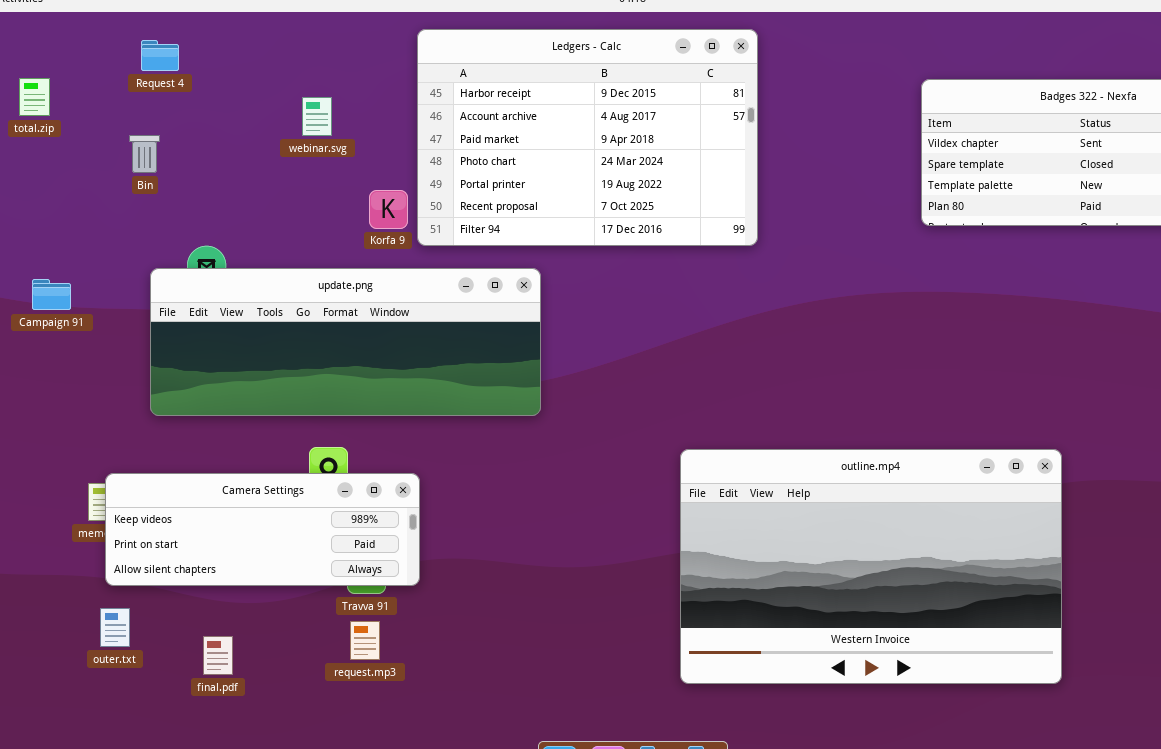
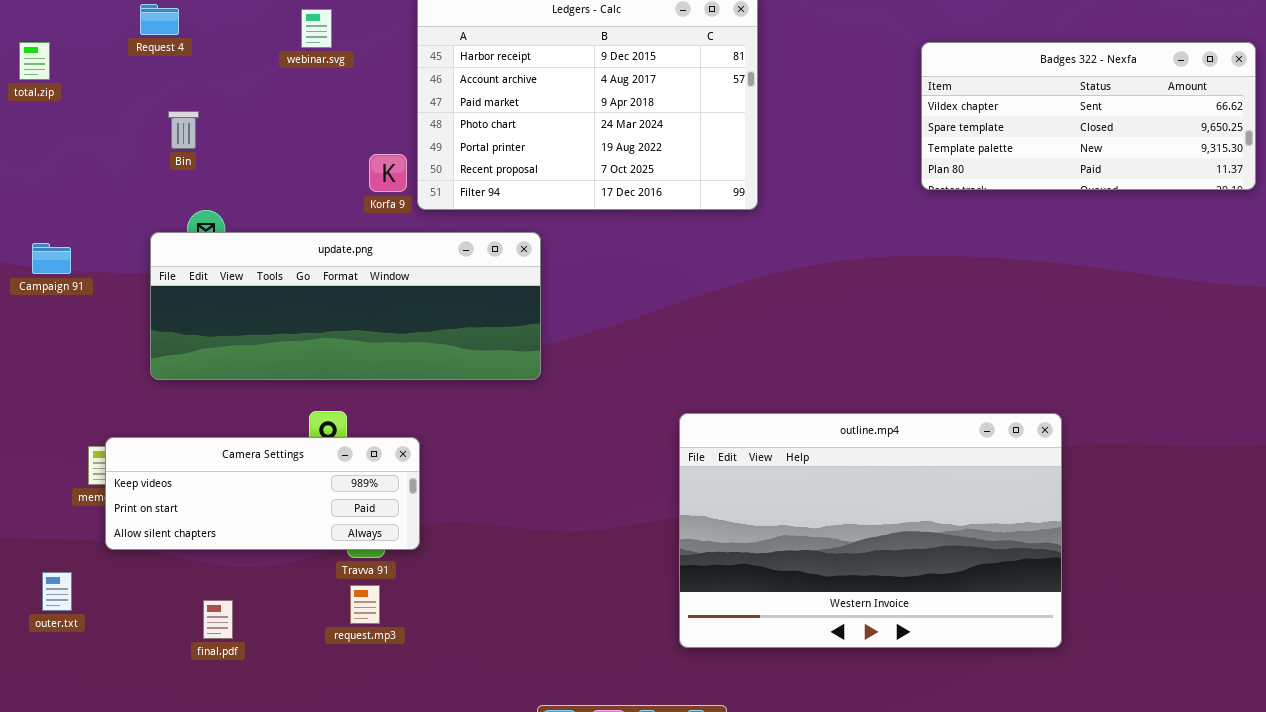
webinar.svg: [302,97,332,136] -> [301,9,332,48], moved
Bin: [129,135,160,173] -> [168,111,199,149], moved
outer.txt: [100,608,130,647] -> [42,572,72,611], moved

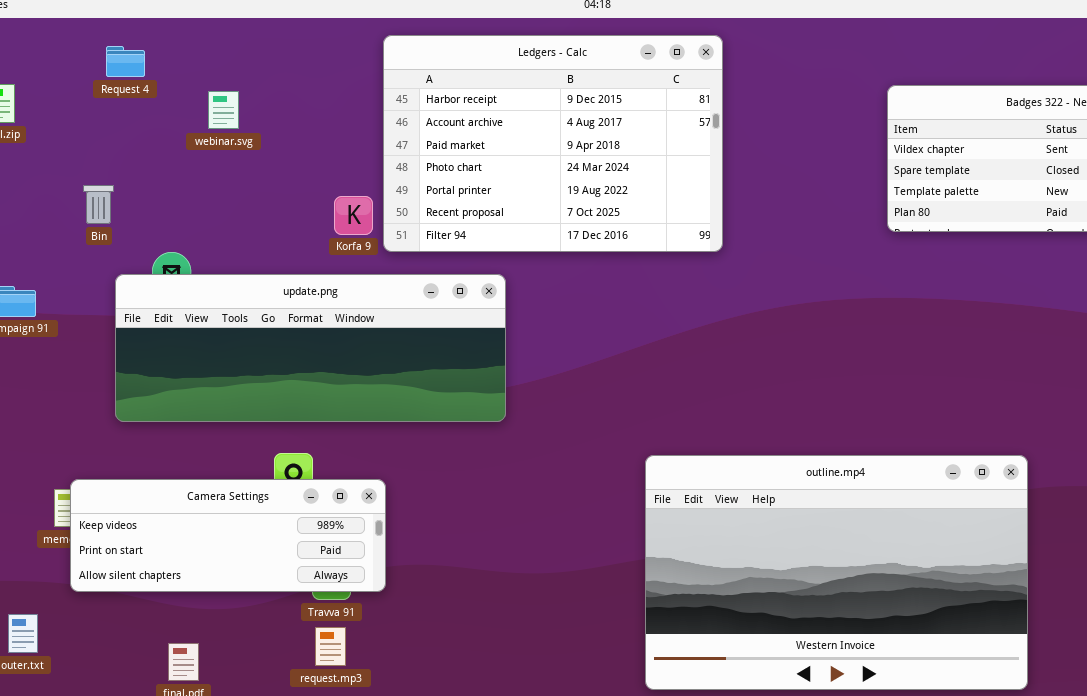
webinar.svg: [301,9,332,48] -> [208,91,239,129], moved
Bin: [168,111,199,149] -> [83,185,114,224], moved

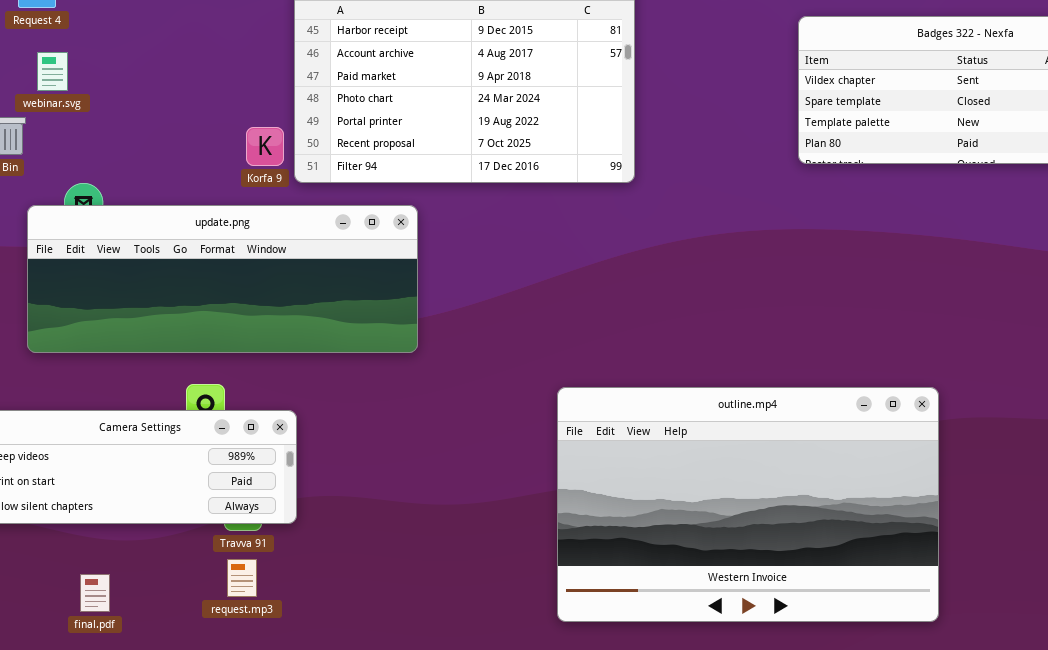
webinar.svg: [208,91,239,129] -> [37,52,68,91], moved

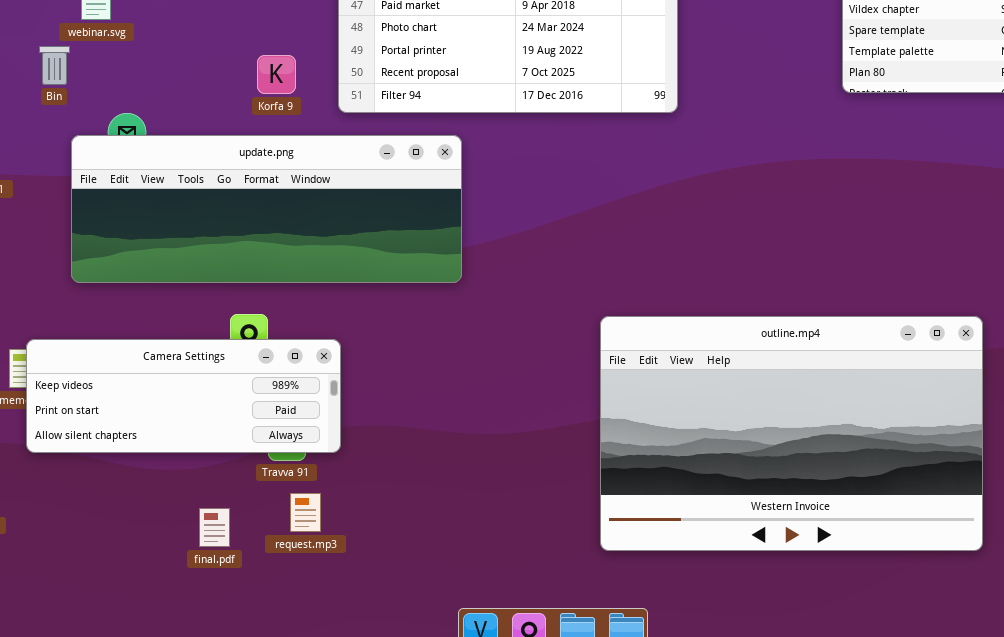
Korfa 9: [246,127,284,166] -> [257,55,296,94], moved
request.mp3: [227,559,257,597] -> [290,493,321,532], moved
final.pdf: [80,574,110,612] -> [199,508,230,547], moved

